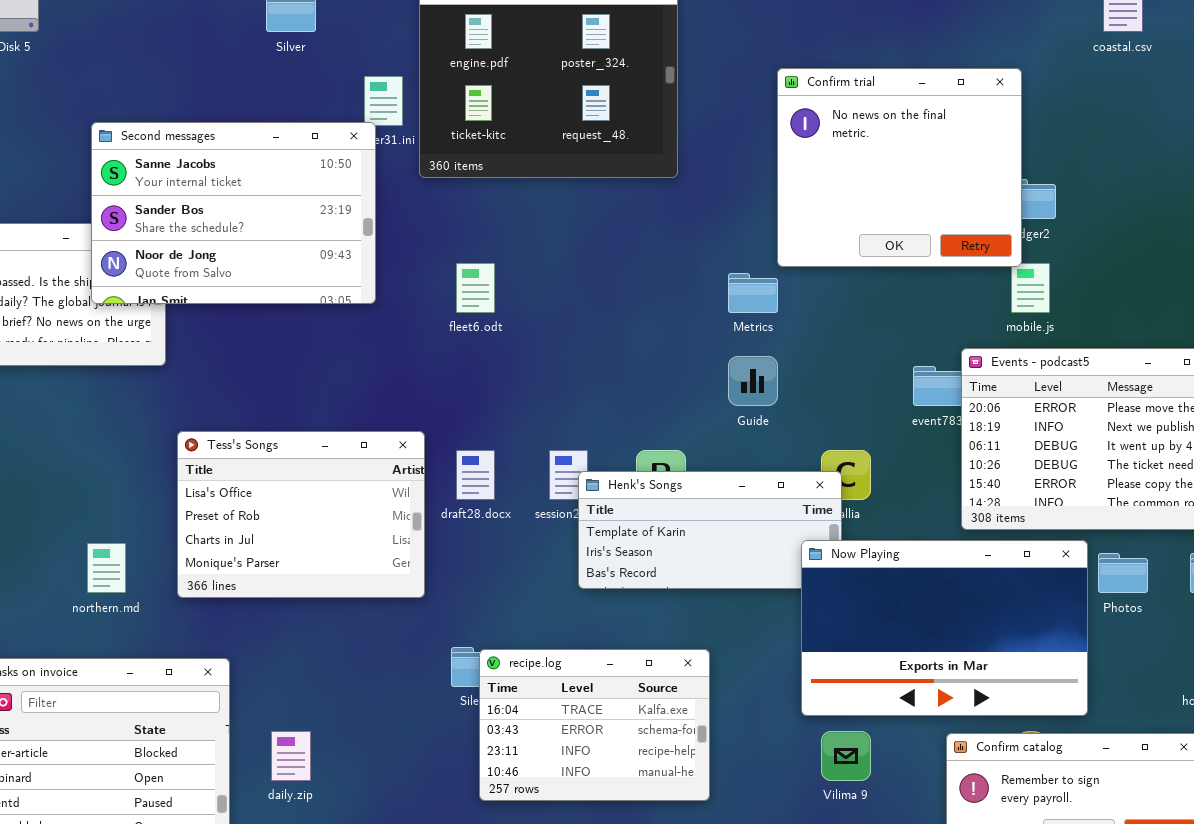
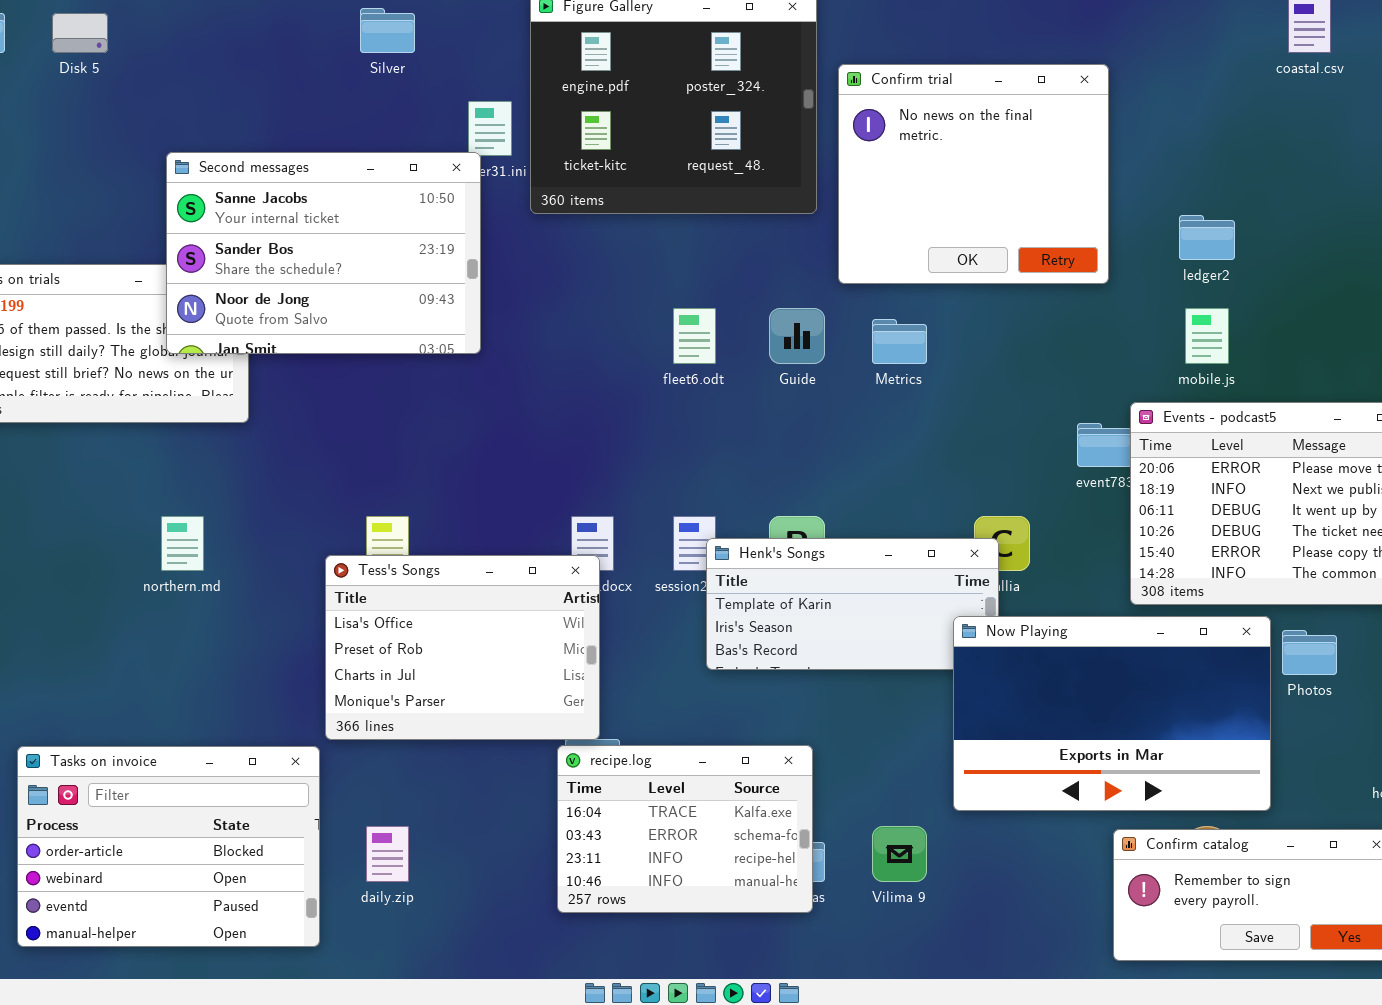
Confirm trial: [777,68,1022,267] -> [838,64,1109,284], moved
fleet6.odt: [456,263,495,313] -> [673,308,716,364], moved
Guide: [728,356,778,406] -> [769,308,825,364], moved
Tess's Songs: [177,431,425,598] -> [325,555,600,740], moved
northern.md: [87,543,126,593] -> [161,516,204,571], moved
recipe.log: [479,649,710,801] -> [557,745,813,913], moved
Vilima 9: [821,731,871,781] -> [872,826,927,882], moved

